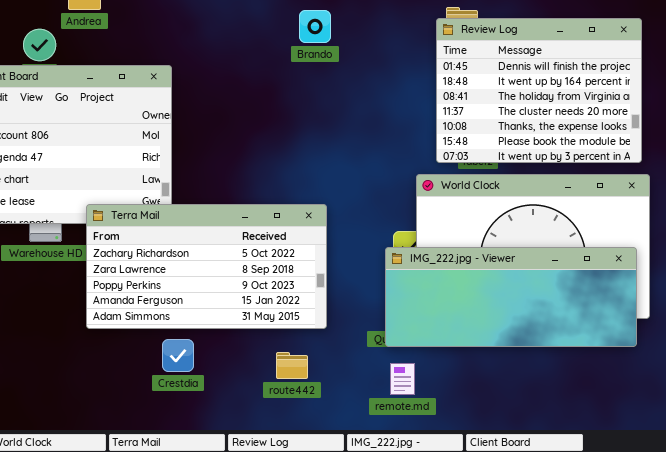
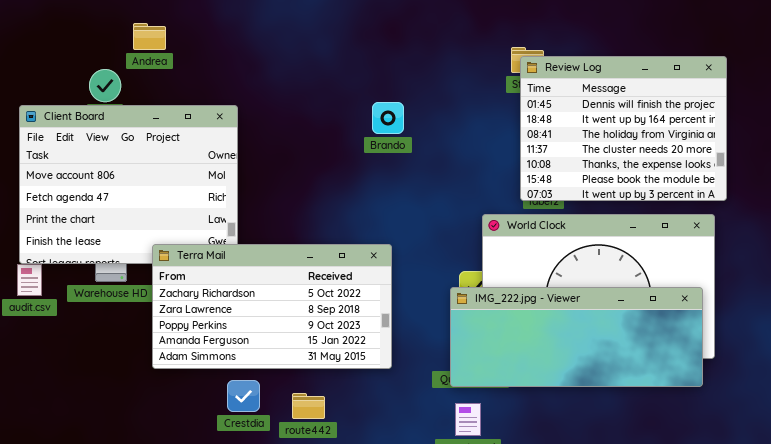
Brando: [299,10,331,43] -> [372,102,404,134], moved
Review Log: [436,18,642,163] -> [520,56,727,201], moved
route442: [276,352,308,379] -> [292,393,325,419], moved

